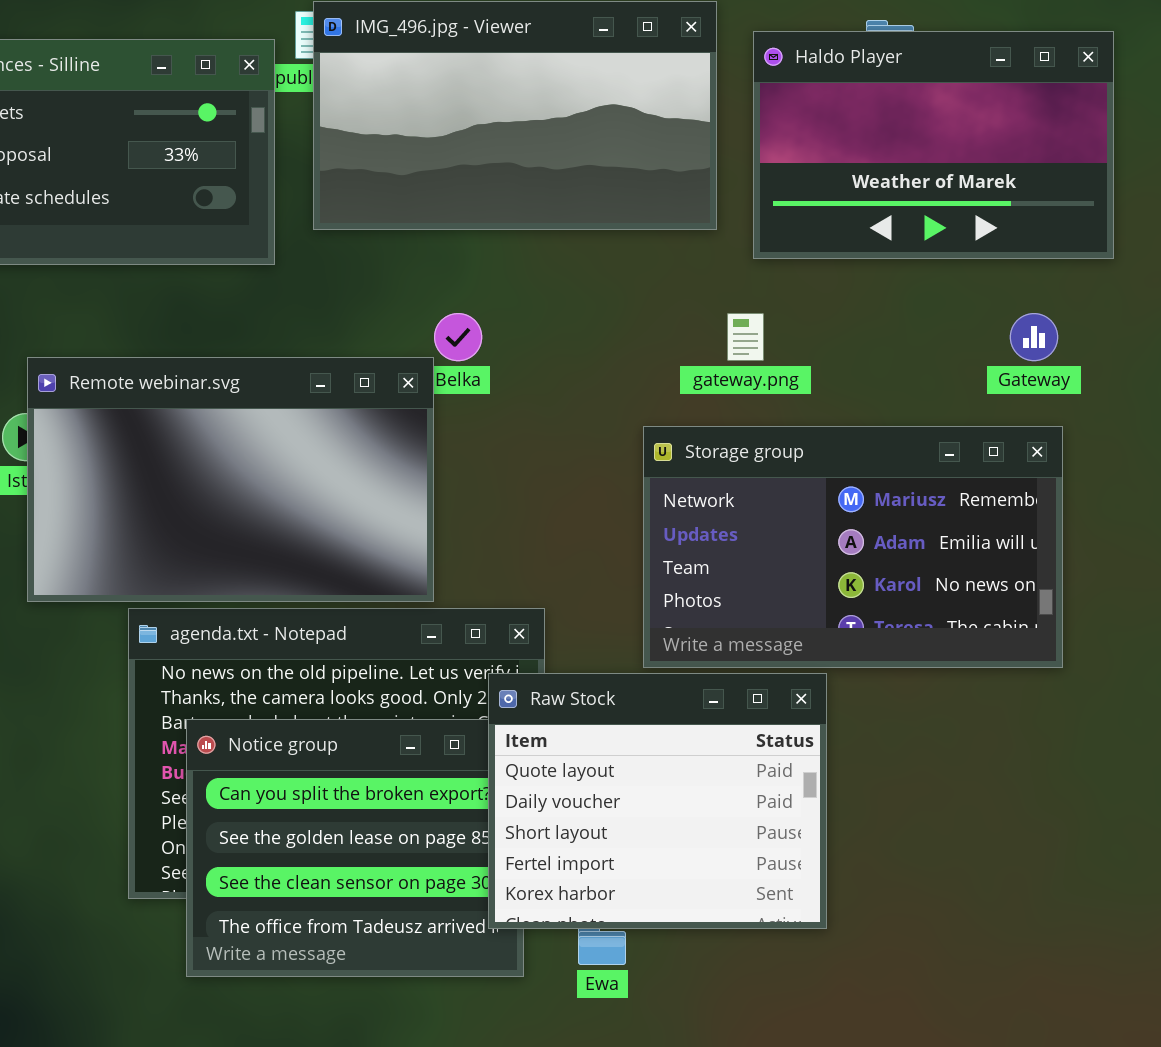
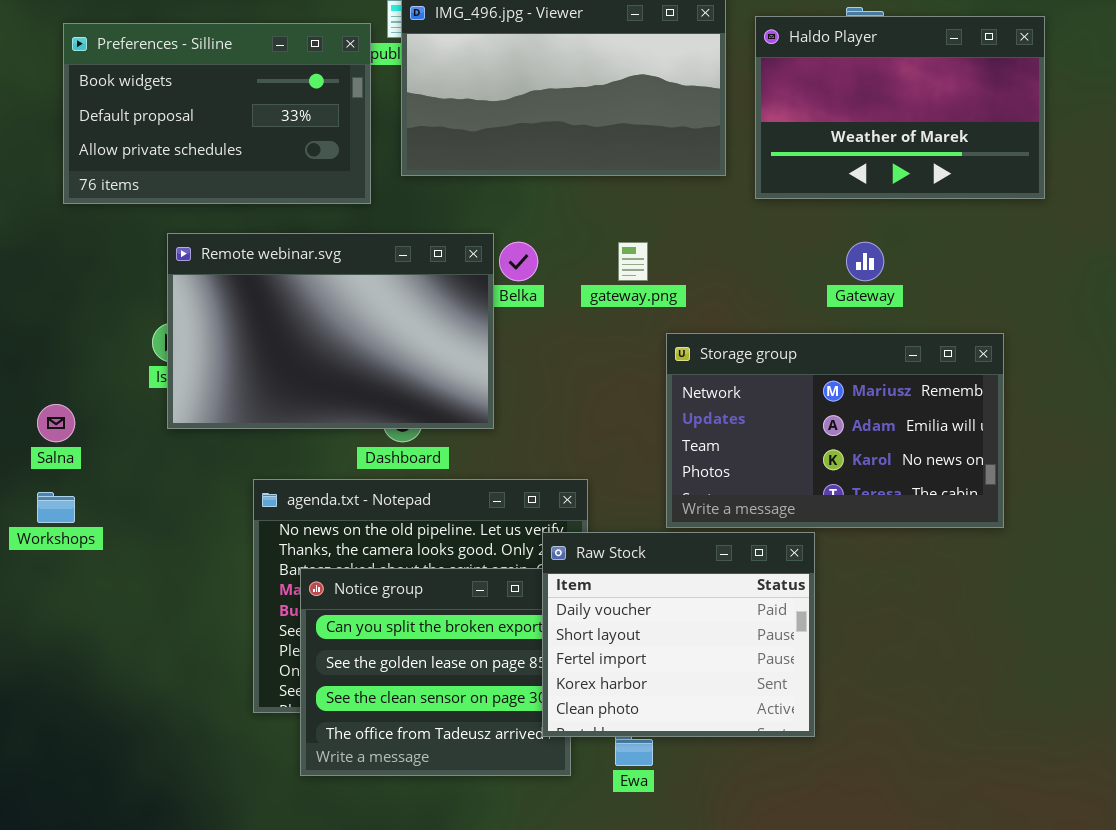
gateway.png: [727,313,764,361] -> [618,242,648,281], moved
Gateway: [1010,313,1058,361] -> [846,242,884,281], moved
Remote webinar.svg: [27,357,434,602] -> [167,233,494,429], moved
Raw Stock: [488,673,827,929] -> [542,532,815,737], scrolled down 1 row

